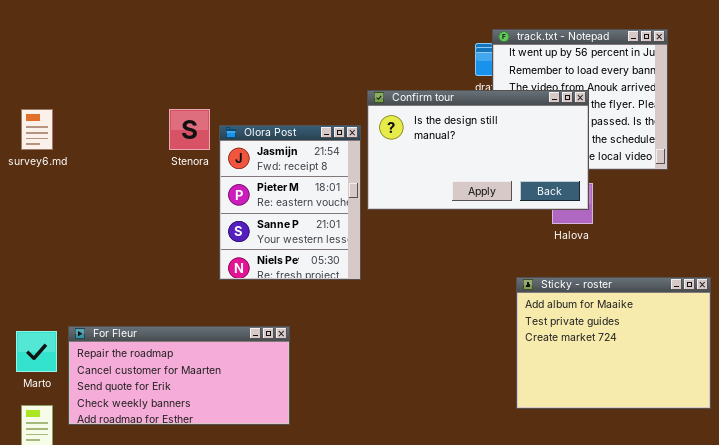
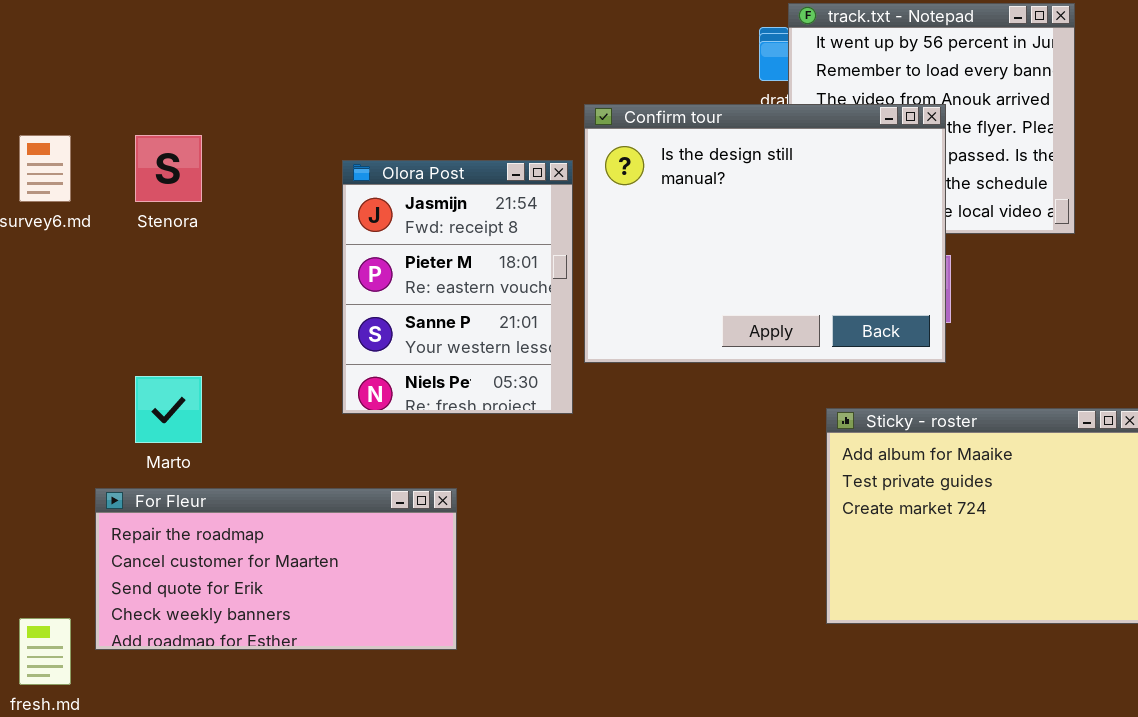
Confirm tour: [367,90,589,210] -> [584,104,946,363], resized
Stenora: [169,109,210,150] -> [135,135,202,202], moved
Marto: [16,331,57,372] -> [135,376,202,443], moved

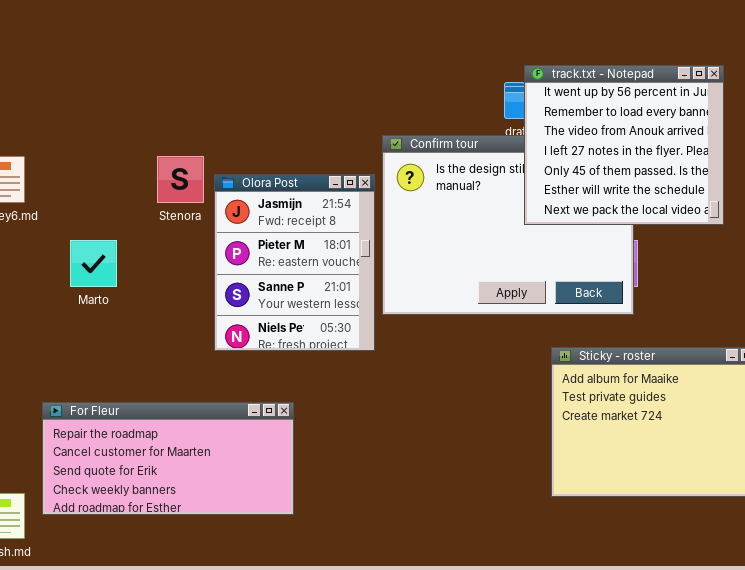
track.txt - Notepad: [788,3,1075,234] -> [524,65,724,225], raised
Stenora: [135,135,202,202] -> [157,156,204,203], moved
Marto: [135,376,202,443] -> [70,240,117,287], moved

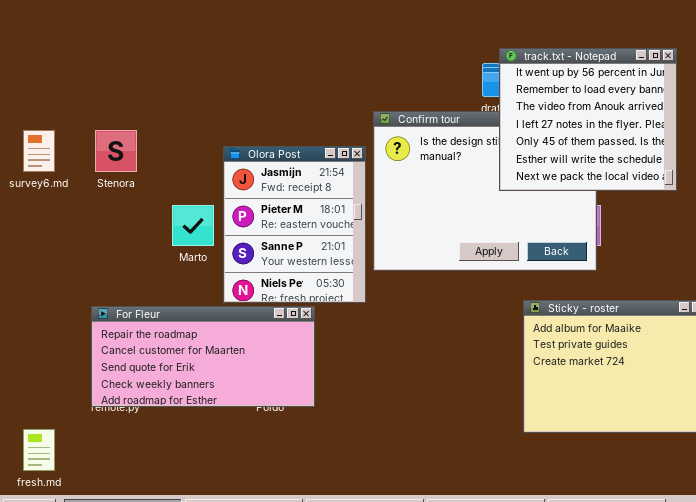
Stenora: [157,156,204,203] -> [95,130,137,172], moved
Marto: [70,240,117,287] -> [172,205,214,246], moved
For Fleur: [42,402,294,515] -> [91,306,315,407], moved

